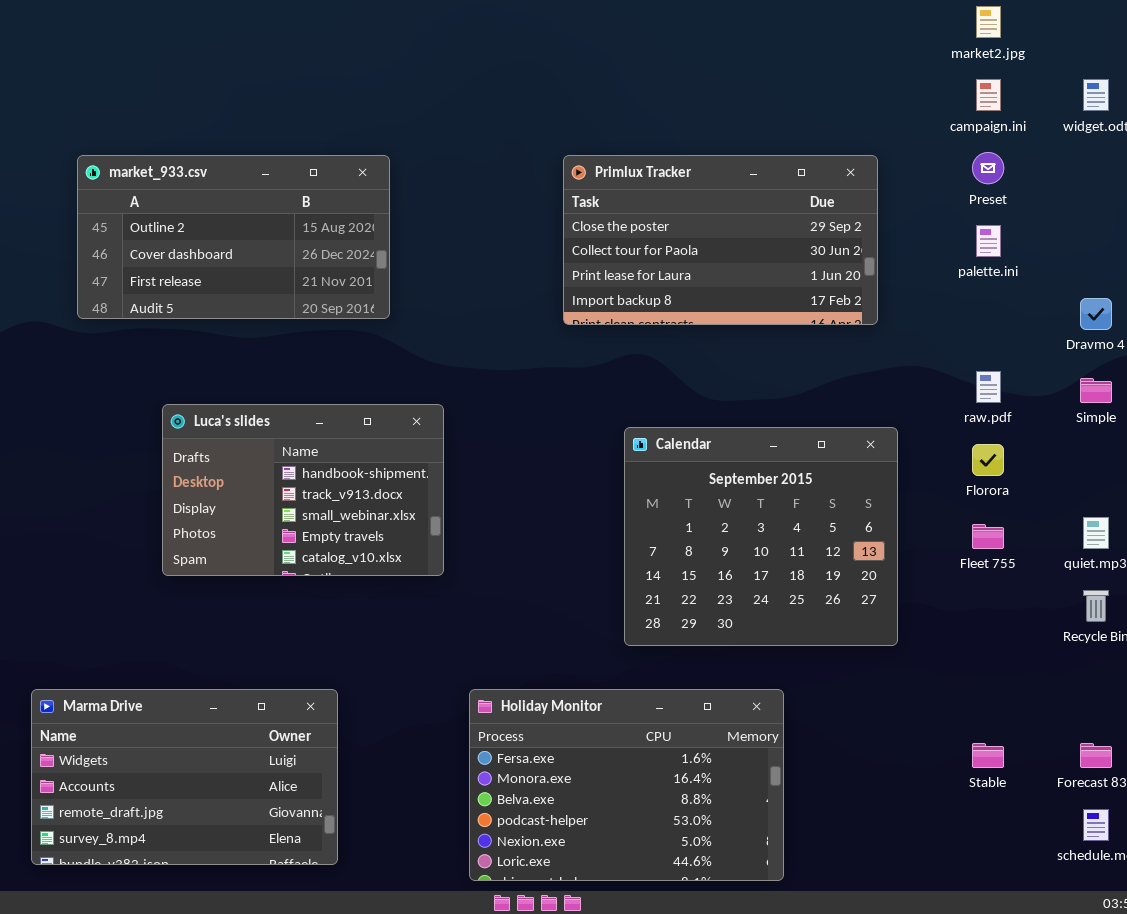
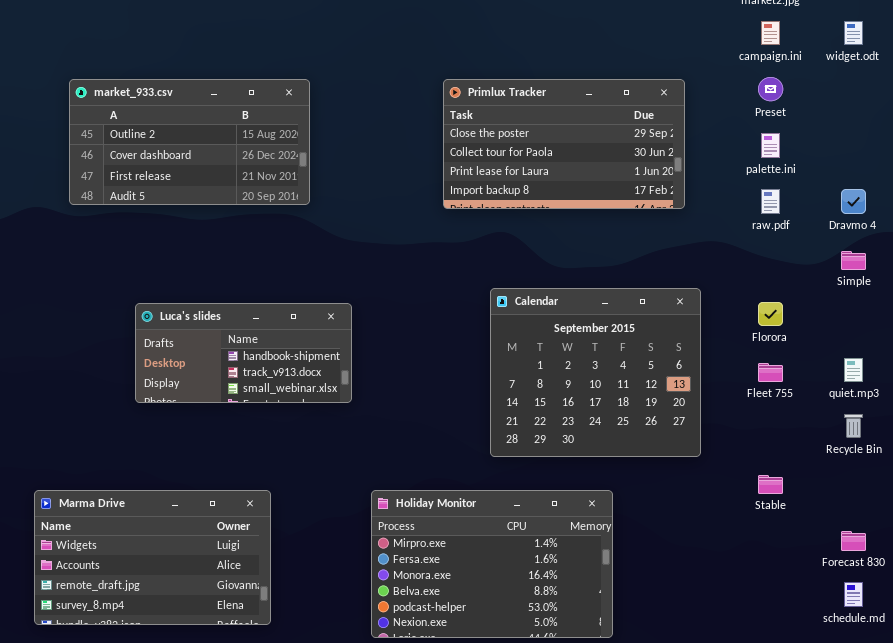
raw.pdf: [976,371,1001,403] -> [761,189,780,214], moved
Luca's slides: [162,404,444,576] -> [135,303,352,403], resized
Holiday Monitor: [469,689,784,881] -> [371,490,613,638], scrolled up 1 row
Stable: [972,743,1004,768] -> [758,475,783,494], moved

